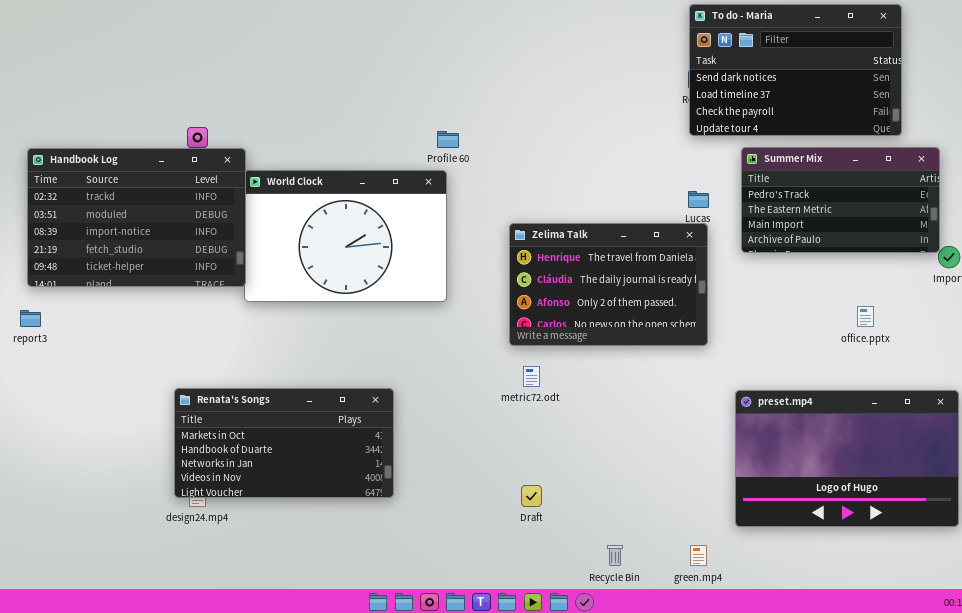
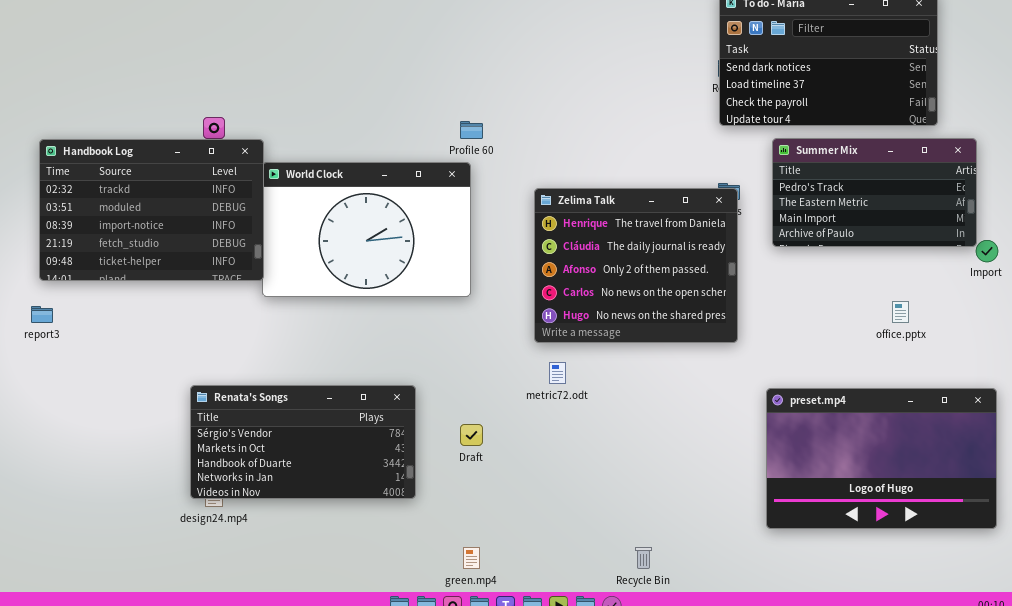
Zelima Talk: [509,223,708,346] -> [534,188,738,343], resized
Renata's Songs: [174,388,394,498] -> [190,385,416,499], scrolled up 1 row
Draft: [521,485,542,507] -> [460,424,483,446], moved
green.mp4: [690,545,707,566] -> [463,547,480,569], moved

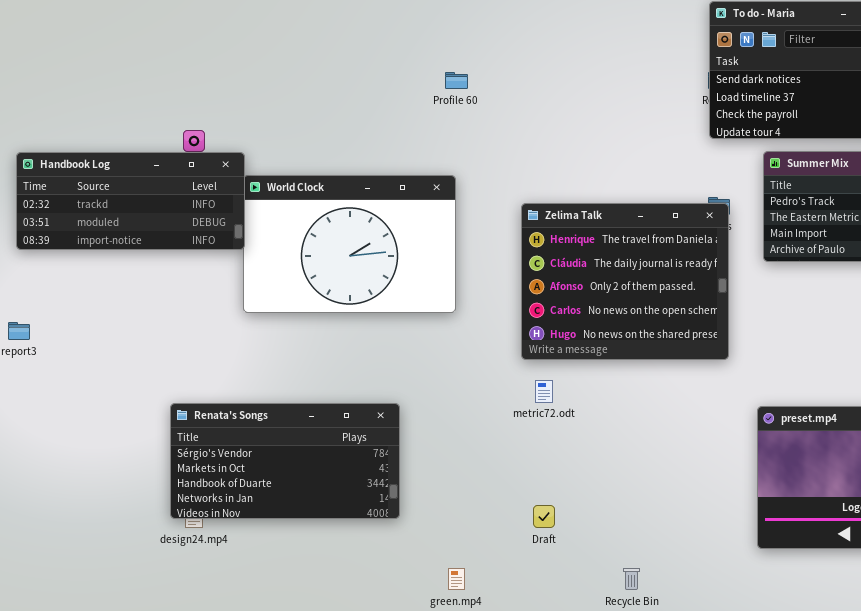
Profile 60: [460,121,483,139] -> [445,72,468,89], moved
Handbook Log: [39,139,264,281] -> [16,152,245,250], resized
Draft: [460,424,483,446] -> [533,505,555,528], moved

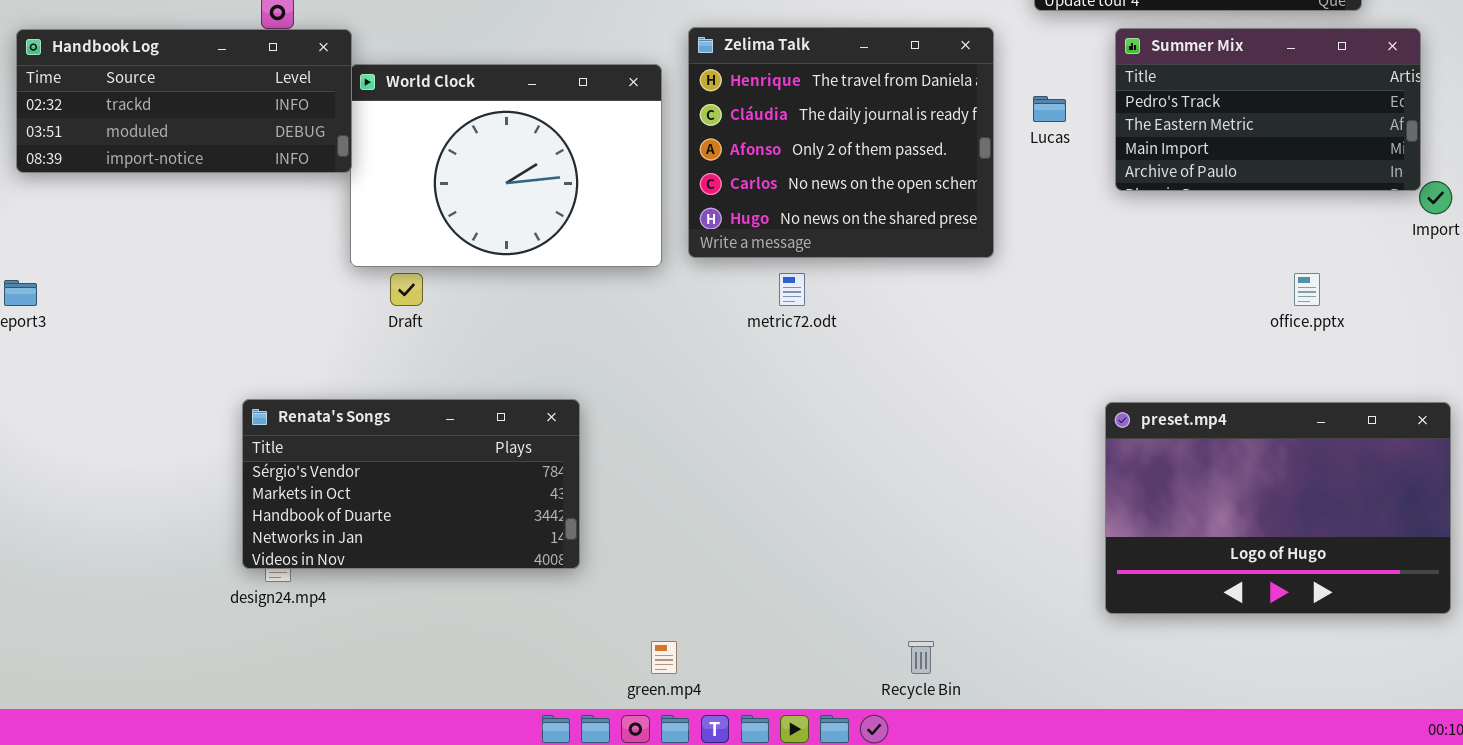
Zelima Talk: [521,203,729,360] -> [688,27,994,258], moved
metric72.odt: [535,380,553,403] -> [779,273,805,306], moved
Draft: [533,505,555,528] -> [390,273,423,306], moved

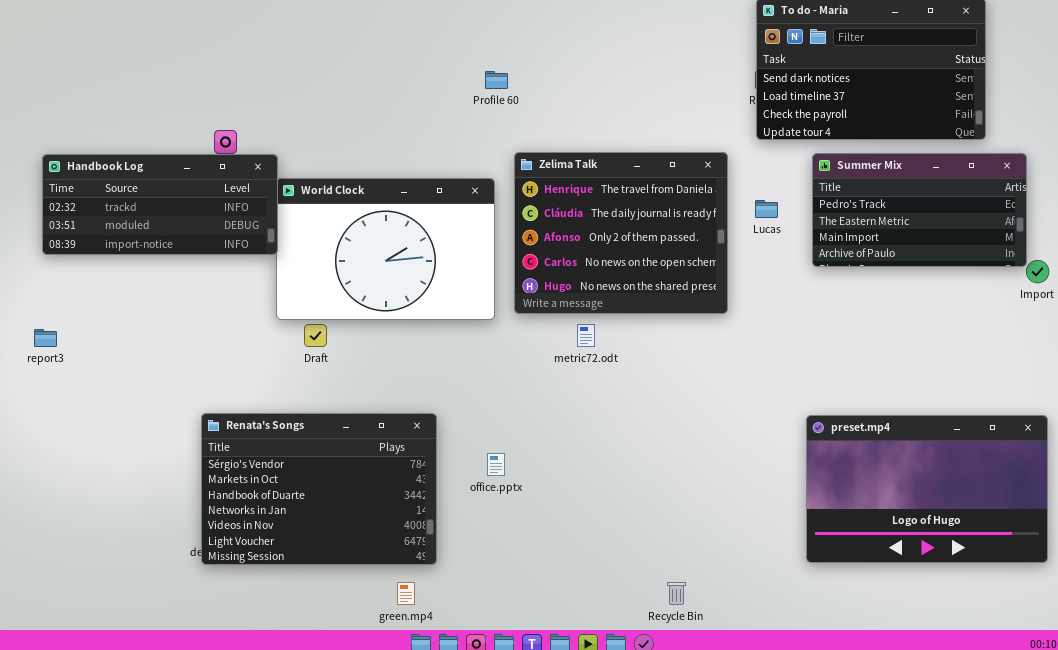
office.pptx: [1294,273,1320,306] -> [487,453,505,476], moved
Renata's Songs: [242,399,580,569] -> [201,413,437,565], resized
green.mp4: [651,641,677,674] -> [397,582,415,605], moved

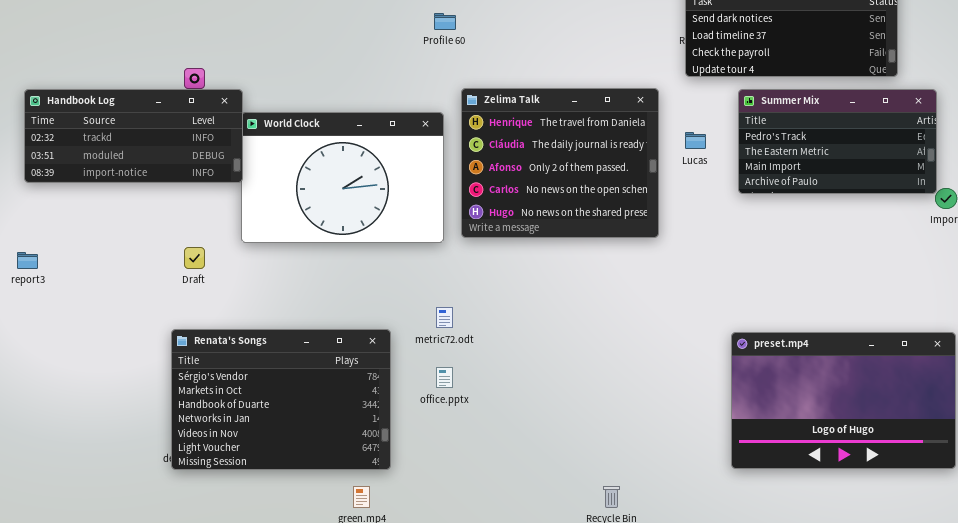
Draft: [304,324,327,347] -> [184,247,205,269], moved
metric72.odt: [577,324,595,347] -> [436,307,453,328], moved

